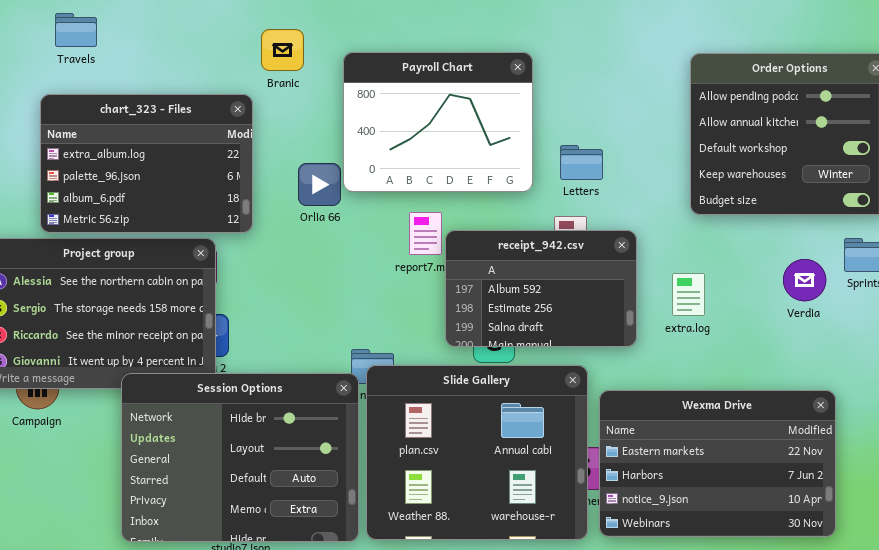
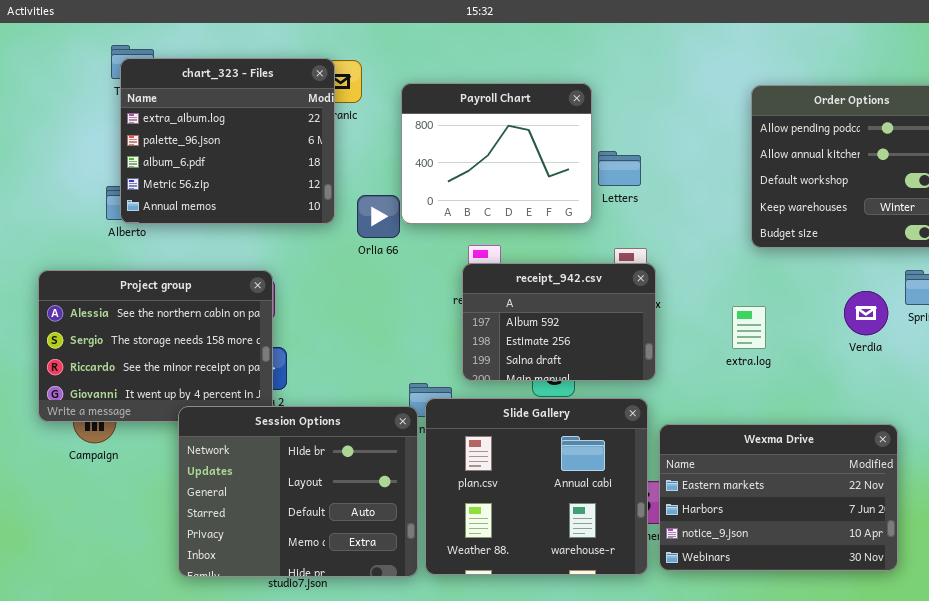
chart_323 - Files: [40,94,253,233] -> [120,58,335,224], moved, resized
Letters: [560,145,603,180] -> [598,151,641,186], moved
receipt_942.csv: [445,230,637,347] -> [462,263,656,381], moved

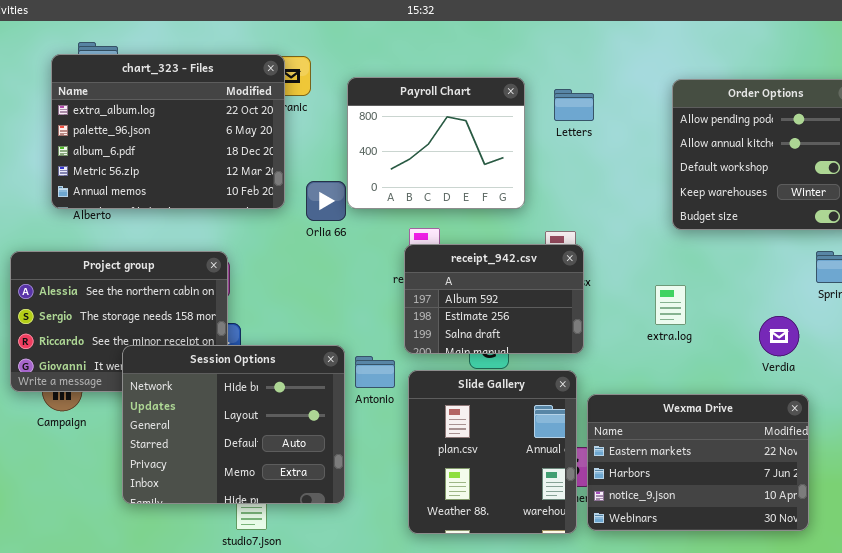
chart_323 - Files: [120,58,335,224] -> [51,54,285,209], resized
Letters: [598,151,641,186] -> [554,89,594,121], moved
Verdia: [844,291,888,335] -> [759,316,799,356], moved
Slide Gallery: [425,398,648,575] -> [408,370,577,534], resized
Session Options: [178,406,418,577] -> [122,345,345,504], moved

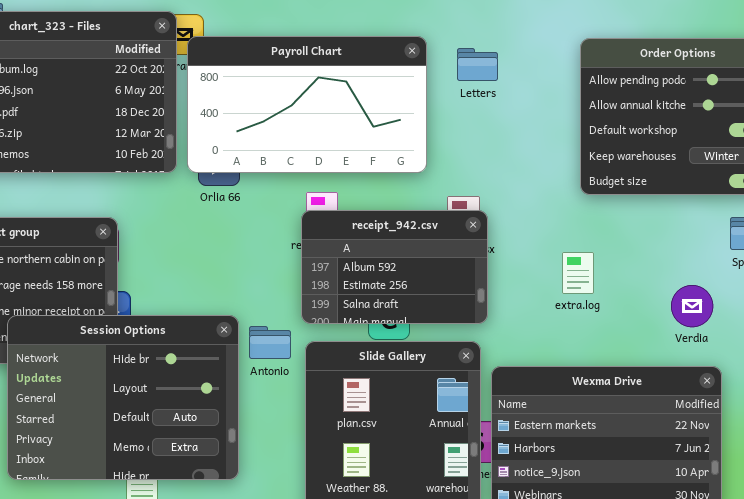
Payroll Chart: [347,77,525,209] -> [187,36,427,173], resized

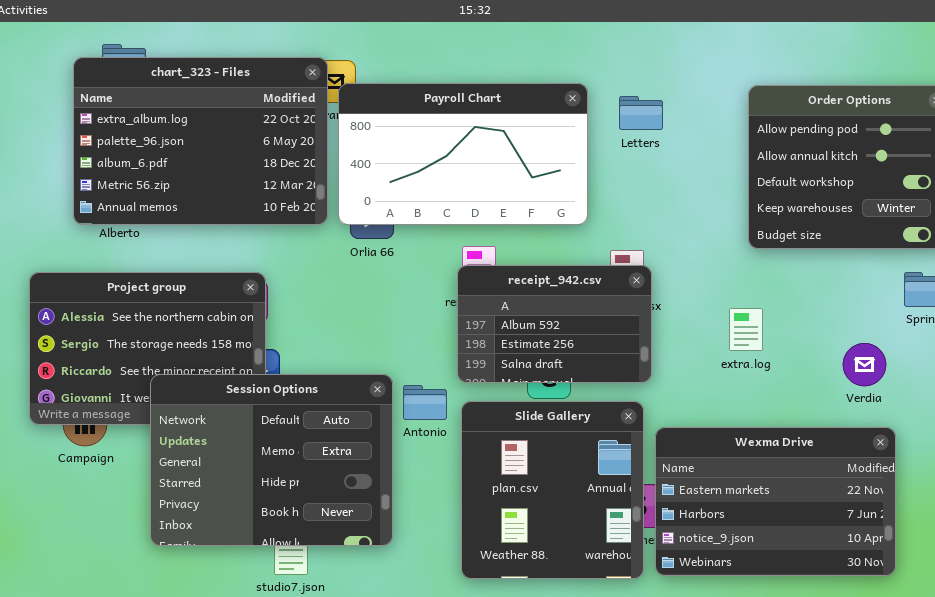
Session Options: [7,315,239,480] -> [150,374,393,546], scrolled down 2 rows

